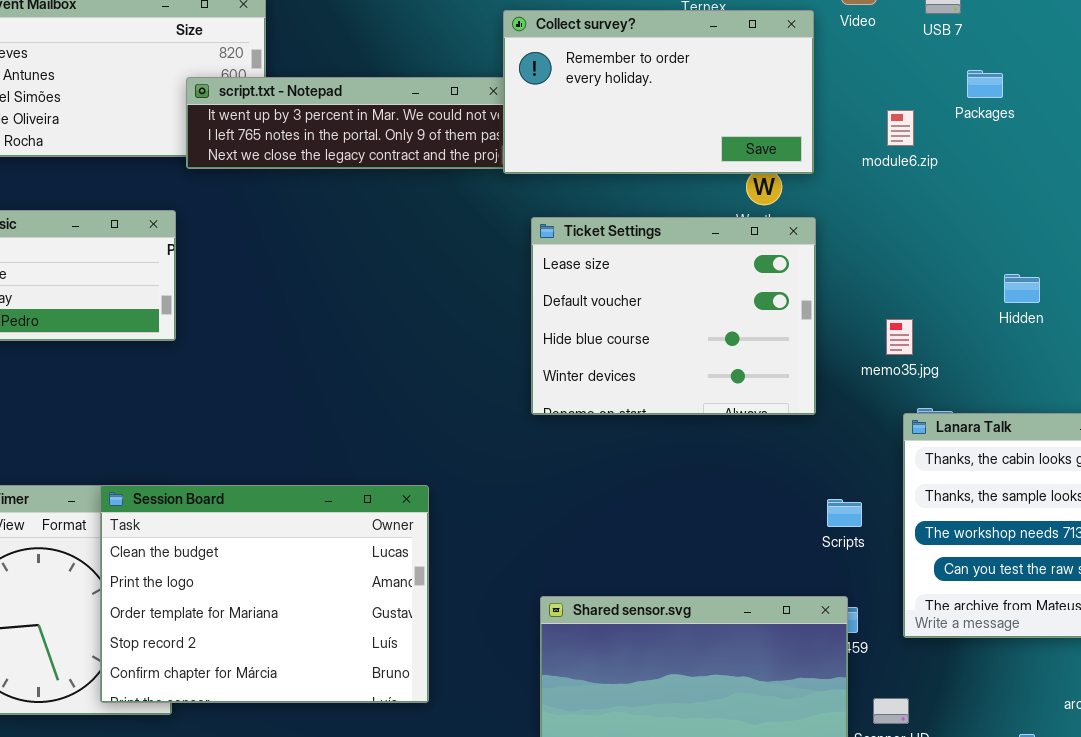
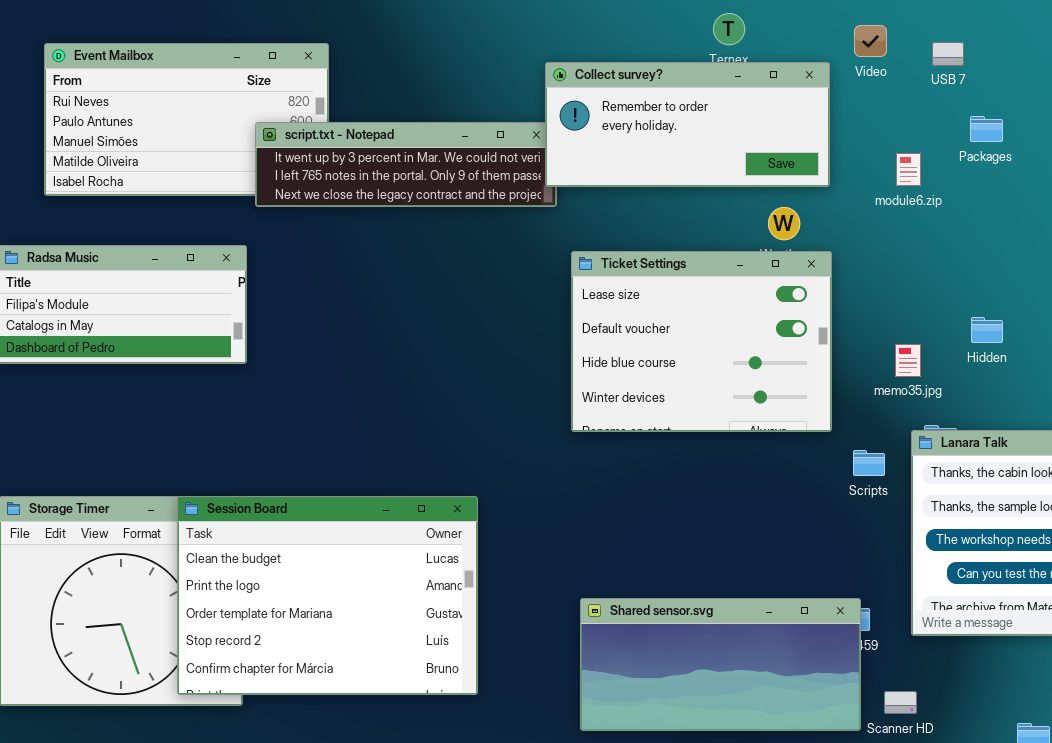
Collect survey?: [503,10,814,174] -> [545,62,830,187], resized
Hidden: [1004,274,1040,303] -> [971,317,1003,343], moved
Scripts: [827,499,862,527] -> [853,450,885,476], moved

